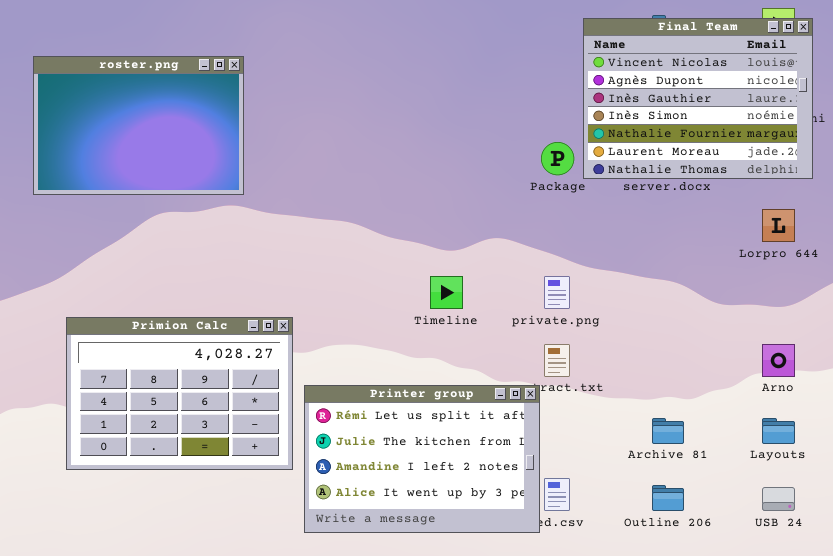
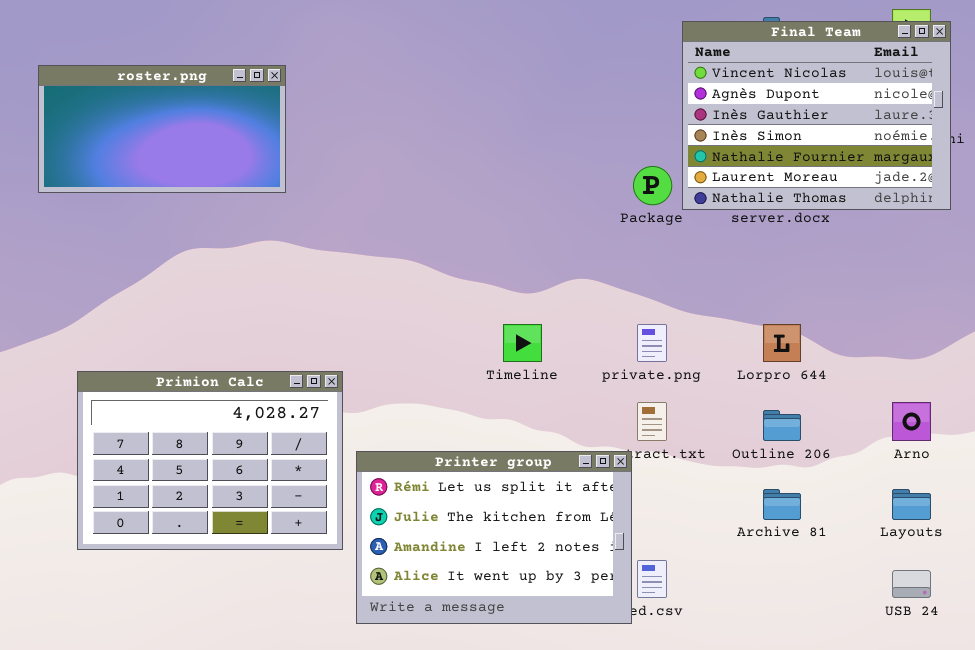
roster.png: [33,56,244,195] -> [38,65,286,193], resized
Lorpro 644: [762,209,795,242] -> [763,324,801,362], moved
Outline 206: [652,485,684,511] -> [763,410,801,441], moved

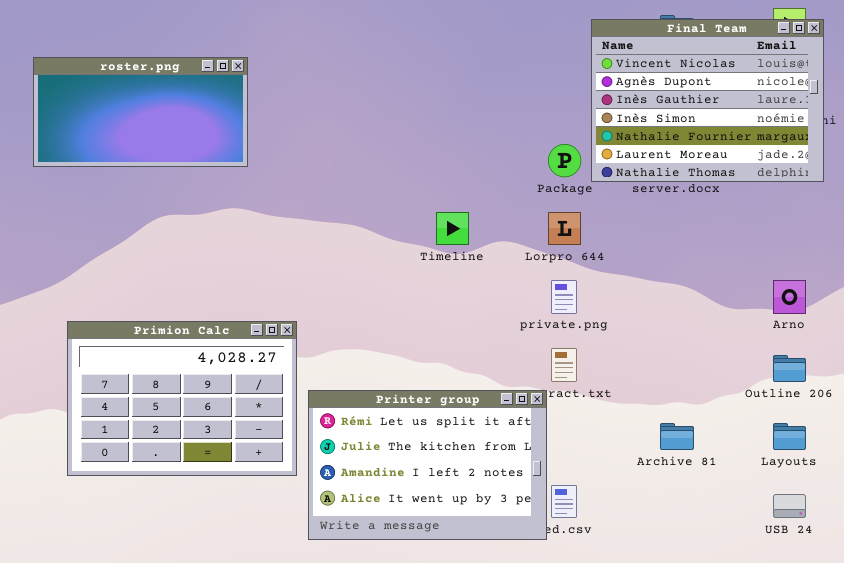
Timeline: [503,324,542,362] -> [436,212,469,245], moved
Lorpro 644: [763,324,801,362] -> [548,212,581,245], moved
Arno: [892,402,931,441] -> [773,280,806,314], moved
Outline 206: [763,410,801,441] -> [773,355,806,382], moved

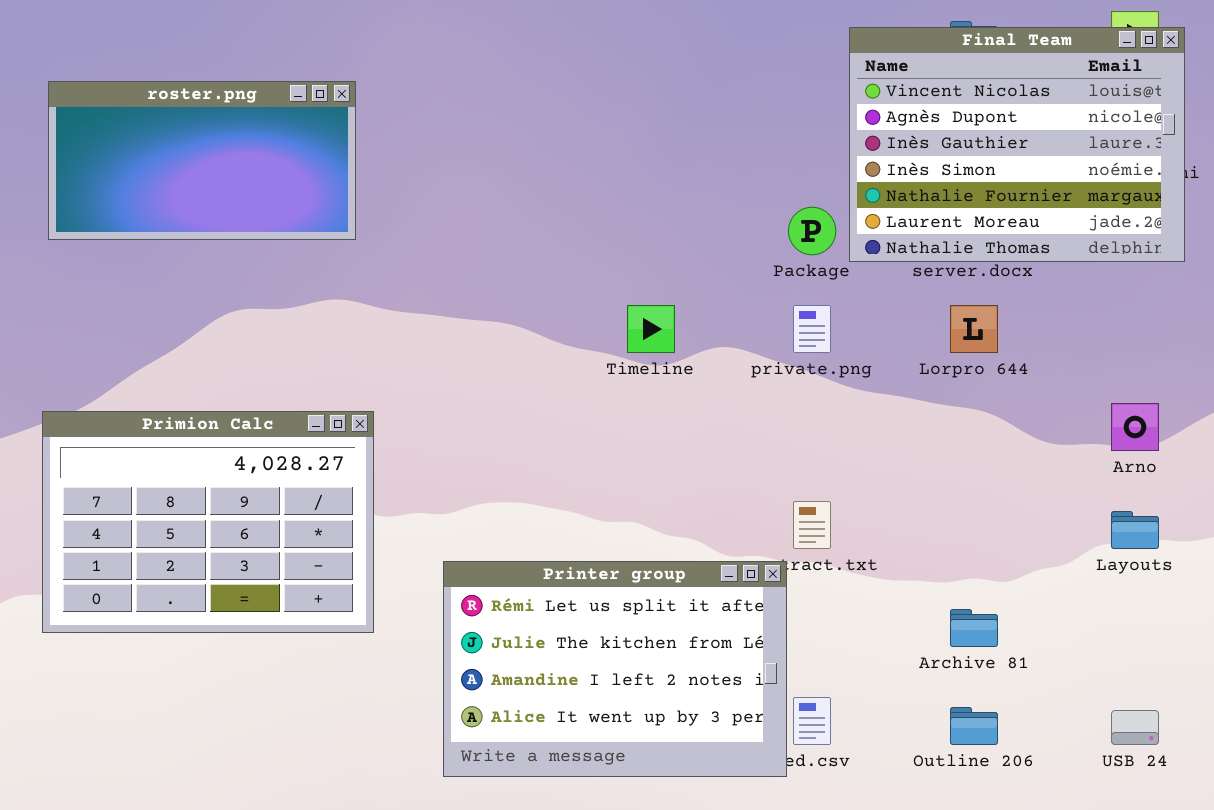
Lorpro 644: [548,212,581,245] -> [950,305,998,353], moved
private.png: [551,280,577,314] -> [793,305,831,353], moved
Primion Calc: [67,321,297,476] -> [42,411,374,633], moved
Outline 206: [773,355,806,382] -> [950,707,998,745], moved
Layouts: [773,423,806,450] -> [1111,511,1159,549], moved

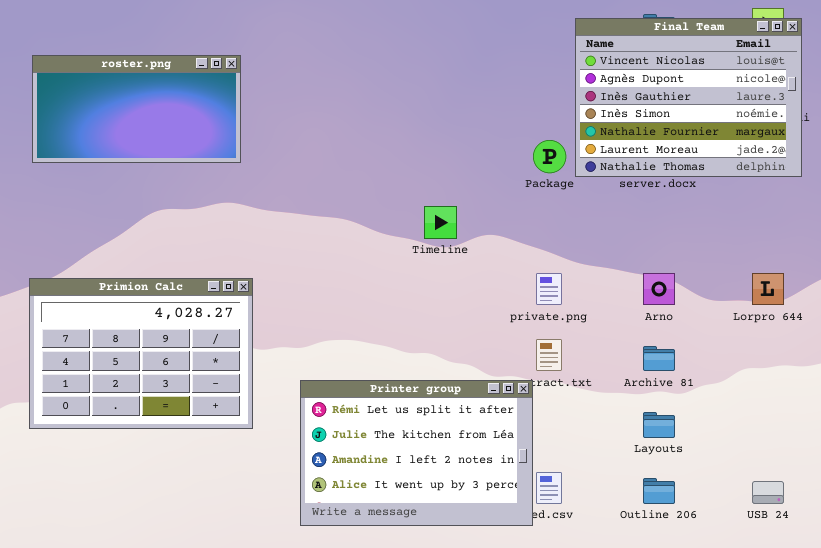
private.png: [793,305,831,353] -> [536,273,562,305], moved
Lorpro 644: [950,305,998,353] -> [752,273,784,305], moved
Arno: [1111,403,1159,451] -> [643,273,675,305], moved
Layouts: [1111,511,1159,549] -> [643,412,675,438], moved
Archive 81: [950,609,998,647] -> [643,346,675,371], moved

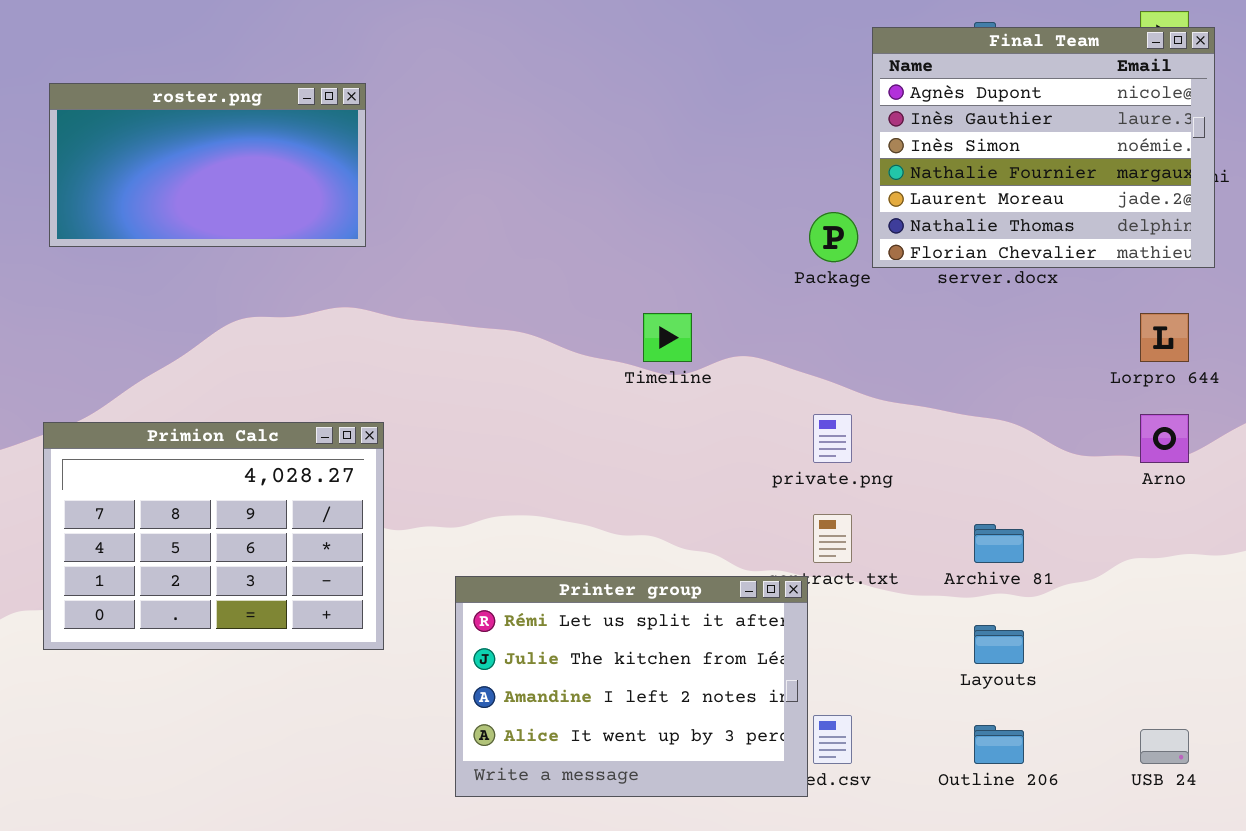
Final Team: [575,18,802,177] -> [872,27,1215,268], scrolled down 1 row
Arno: [643,273,675,305] -> [1140,414,1189,463], moved
Lorpro 644: [752,273,784,305] -> [1140,313,1189,362], moved

